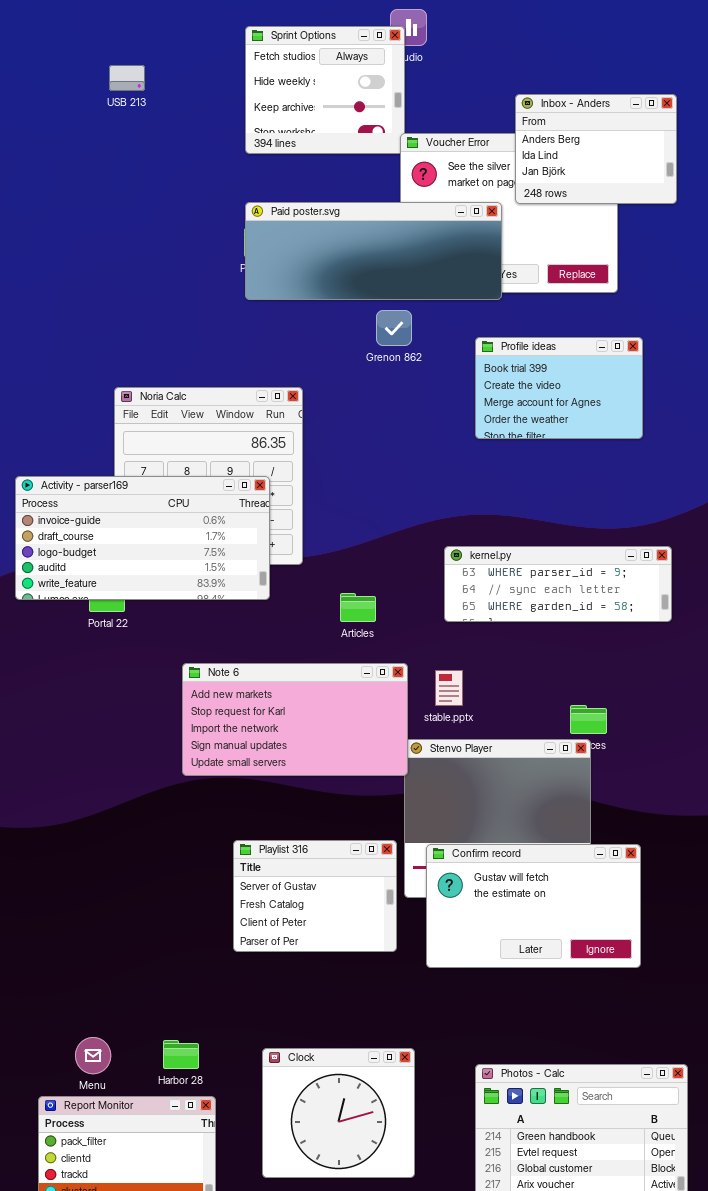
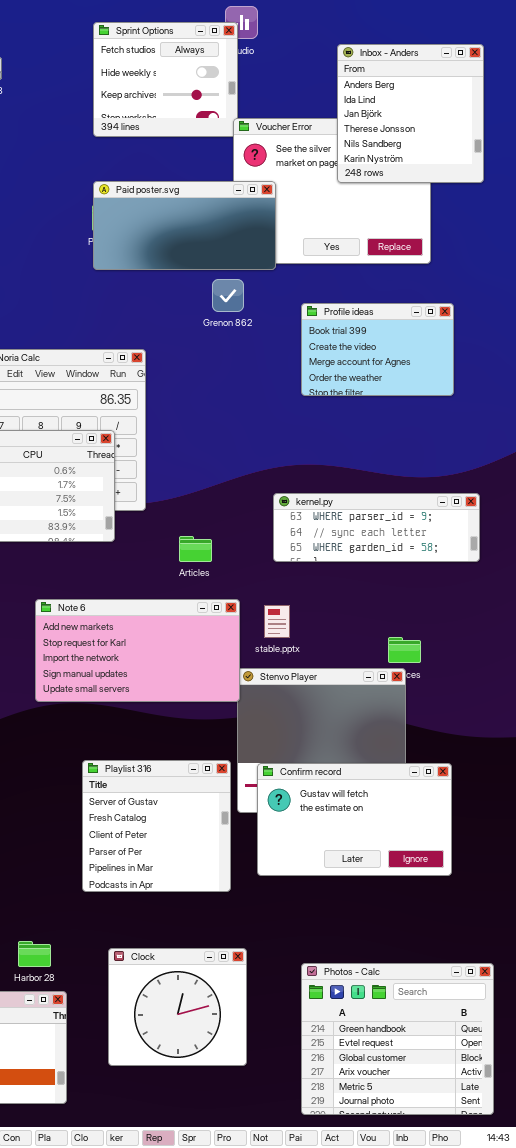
Inbox - Anders: [515,94,677,204] -> [337,44,484,183], resized
Paid poster.svg: [245,202,502,300] -> [93,181,276,270], resized
Playlist 316: [233,840,397,952] -> [82,760,231,892], resized

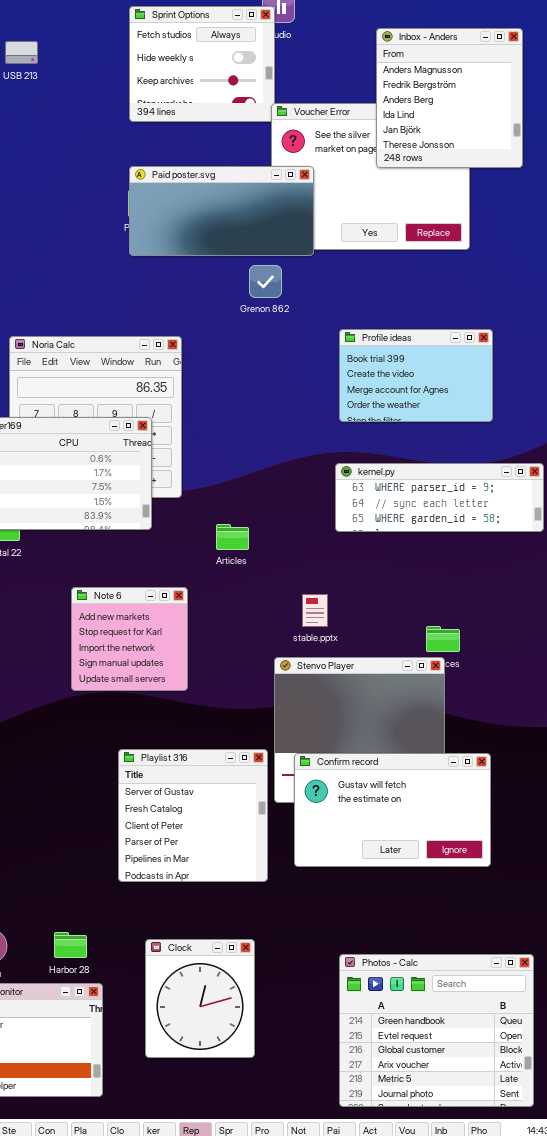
Inbox - Anders: [337,44,484,183] -> [376,28,523,168], scrolled up 2 rows
Profile ideas: [301,303,454,396] -> [339,329,493,422], moved
kernel.py: [273,493,480,562] -> [335,463,544,532], moved
Note 6: [35,599,240,702] -> [71,587,188,691], resized
Clock: [108,948,247,1066] -> [145,939,255,1058], resized

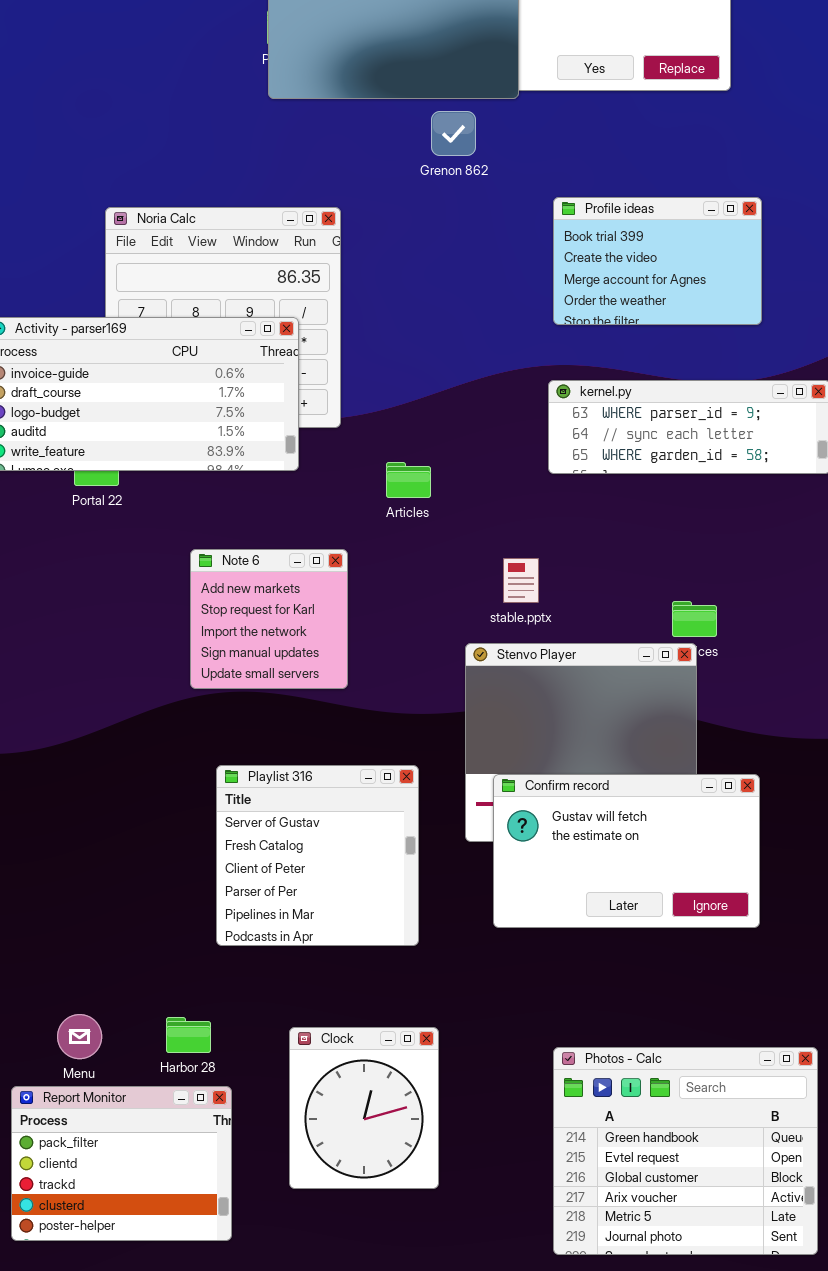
Playlist 316: [118,749,268,882] -> [216,765,419,946], moved

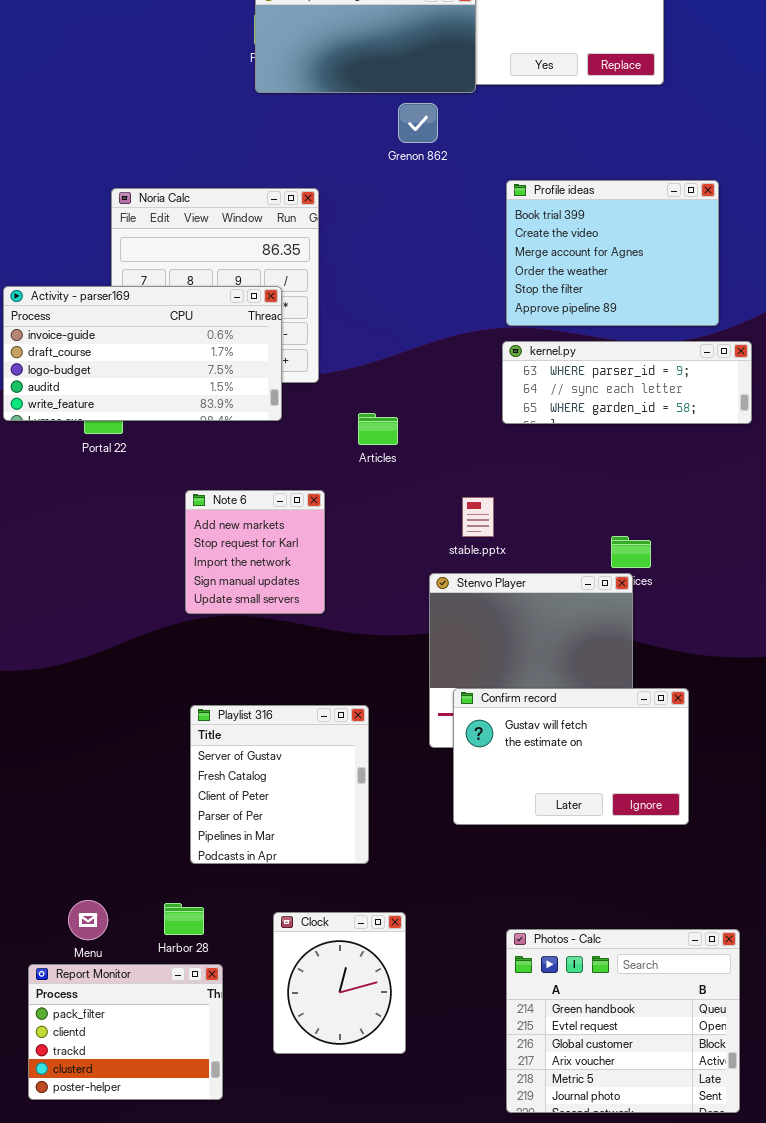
Profile ideas: [553,197,762,325] -> [506,180,719,326], resized
Playlist 316: [216,765,419,946] -> [190,705,369,864], moved

